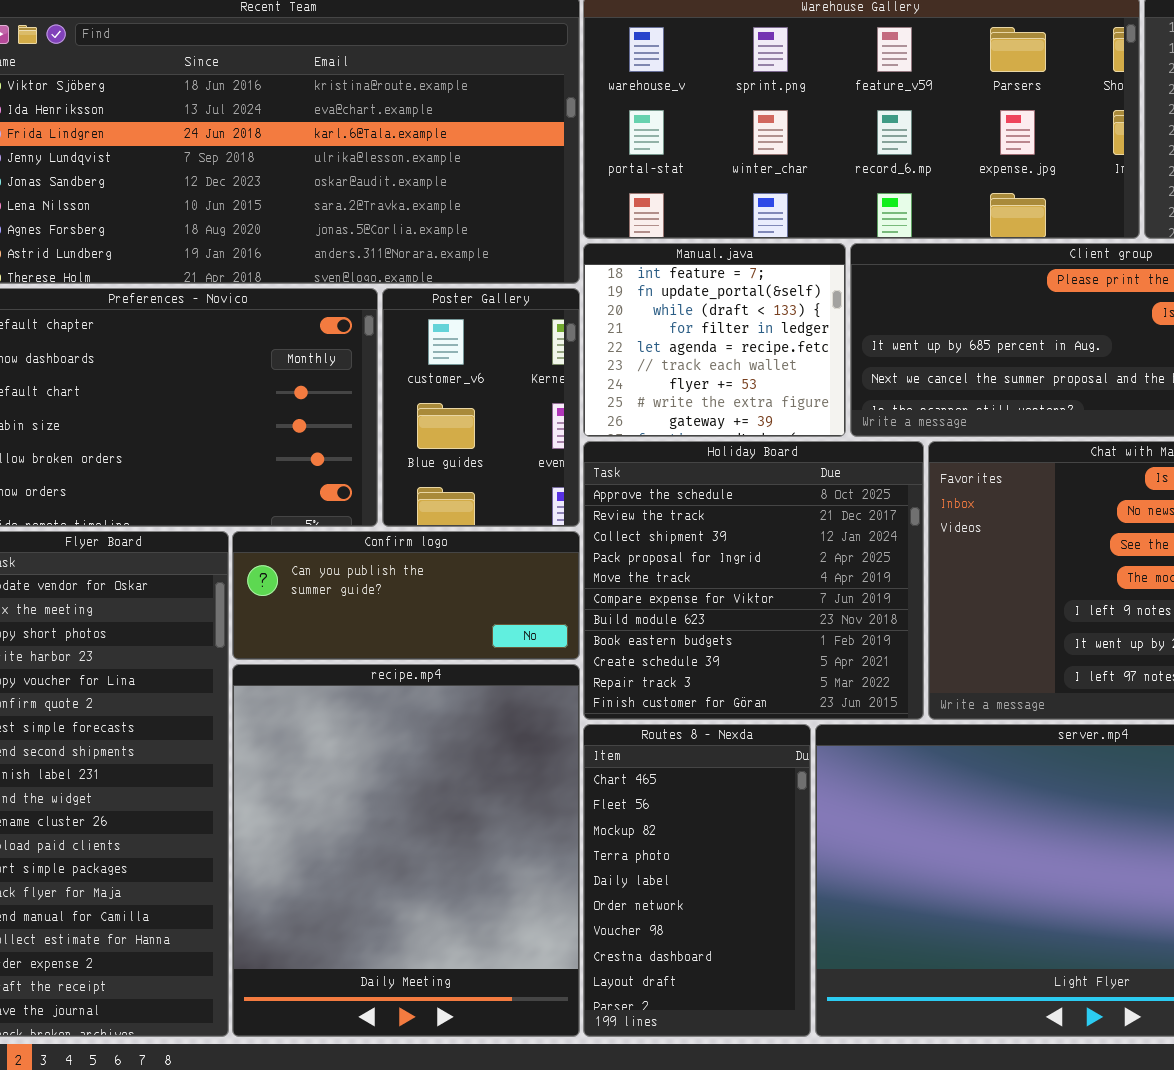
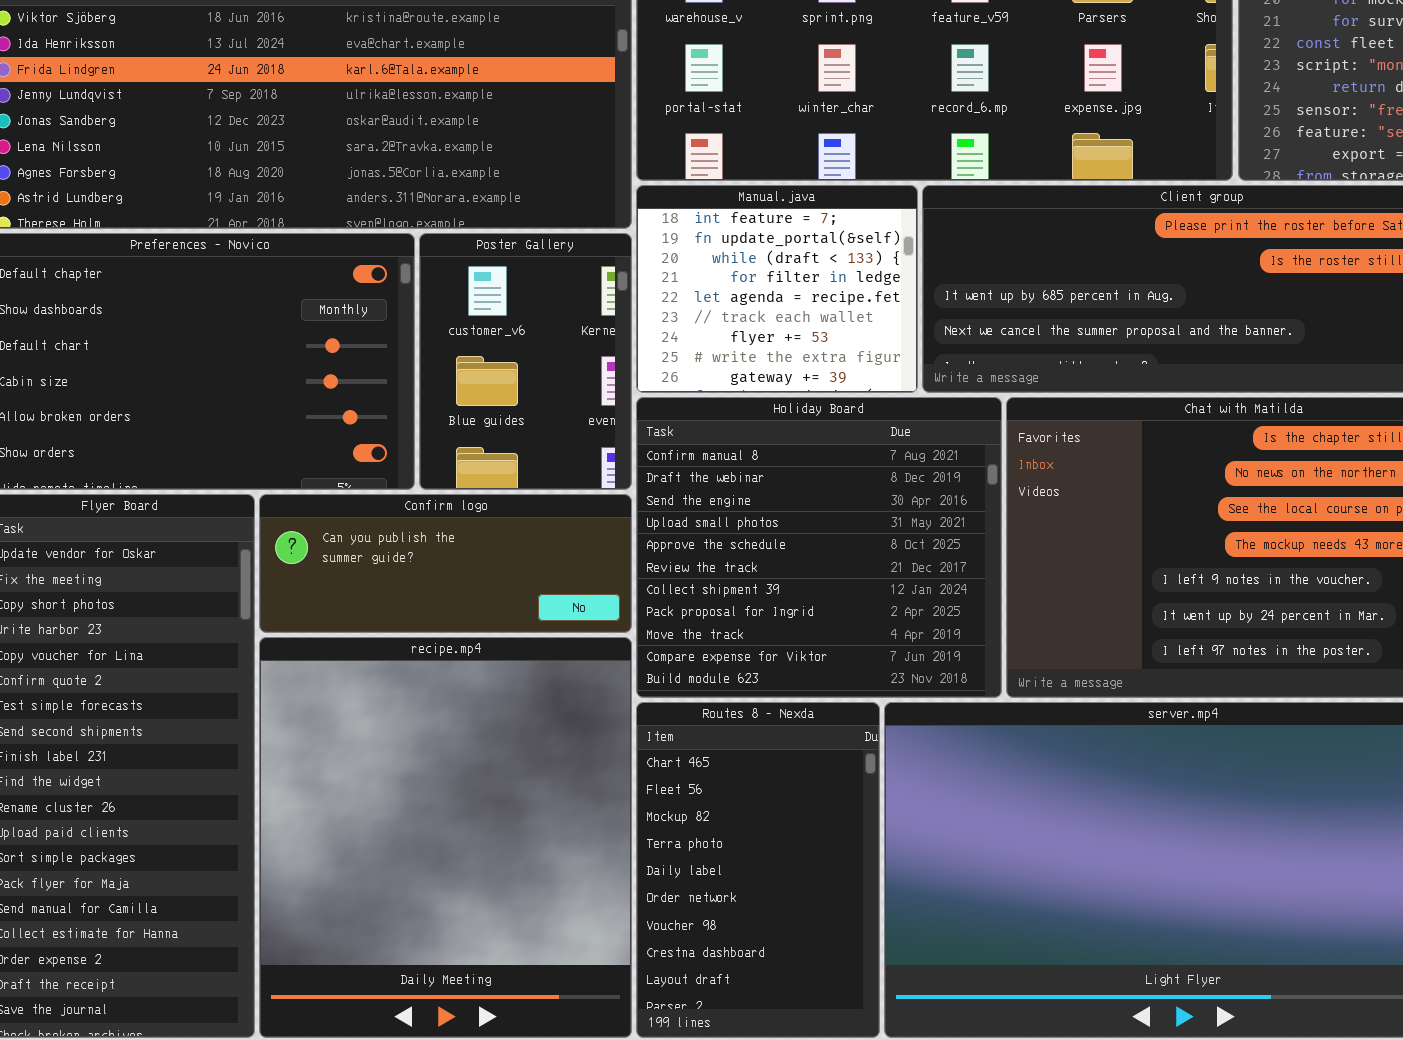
Holiday Board: [583,441,924,720] -> [636,397,1002,698], scrolled up 4 rows

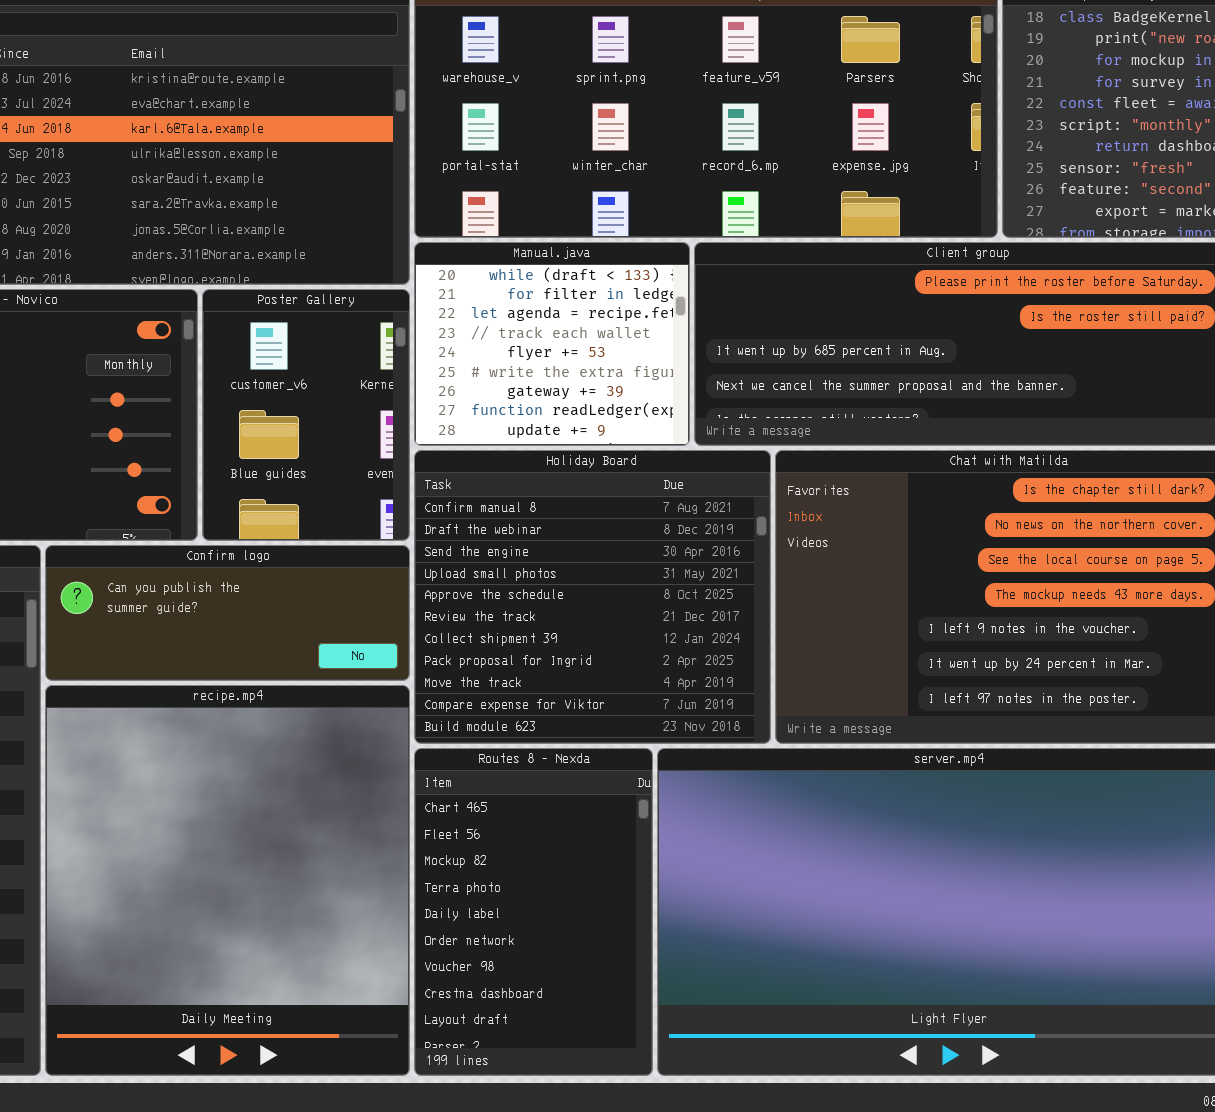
Manual.java: [636,185,918,393] -> [414,242,690,446], scrolled down 2 rows

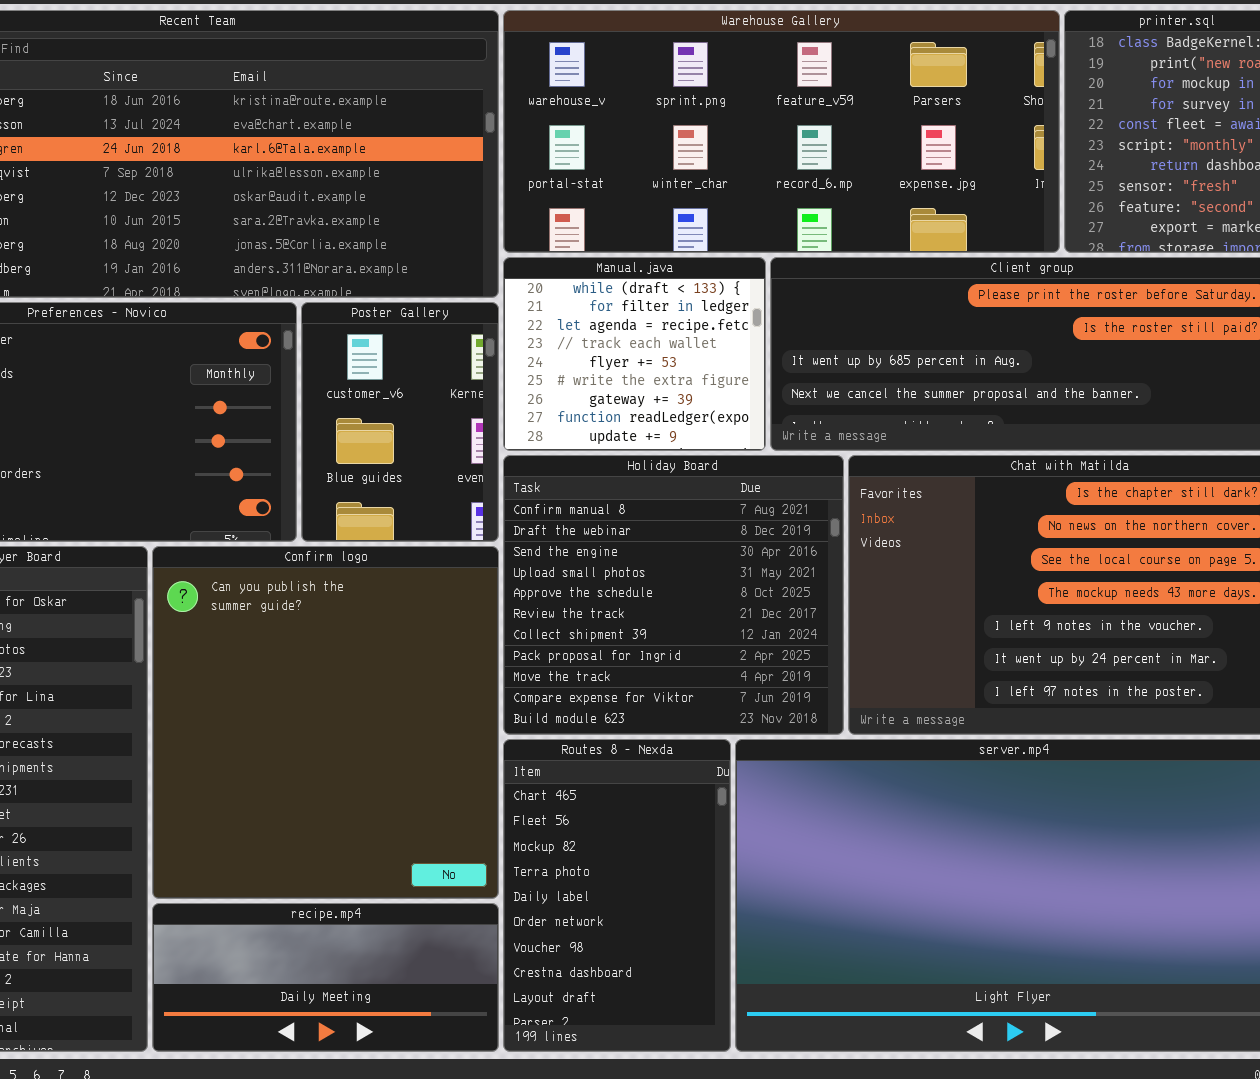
Confirm logo: [45,545,410,681] -> [152,546,499,899], resized
recipe.mp4: [45,685,410,1076] -> [152,903,499,1052], resized

